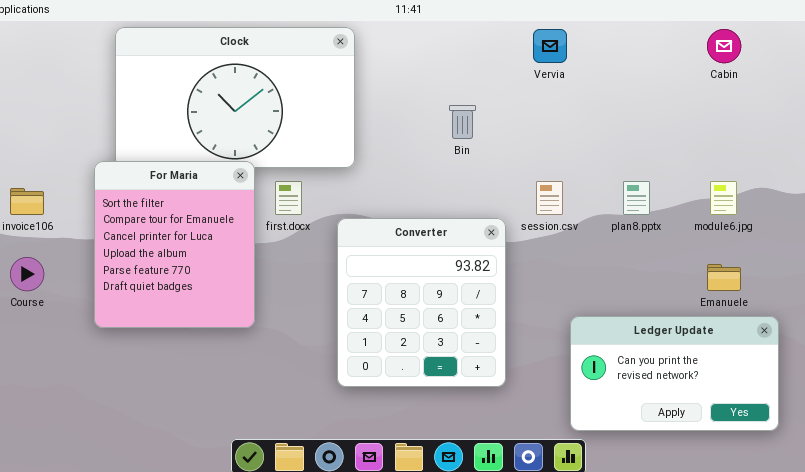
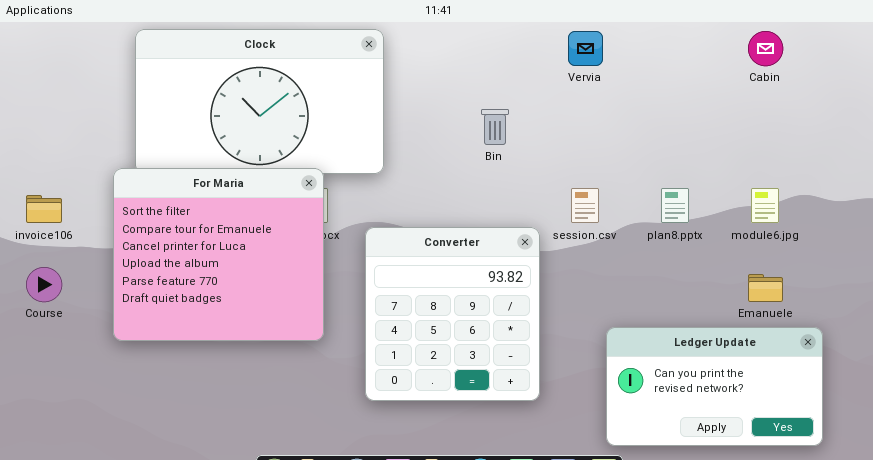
For Maria: [94,161,255,328] -> [113,168,324,341], resized

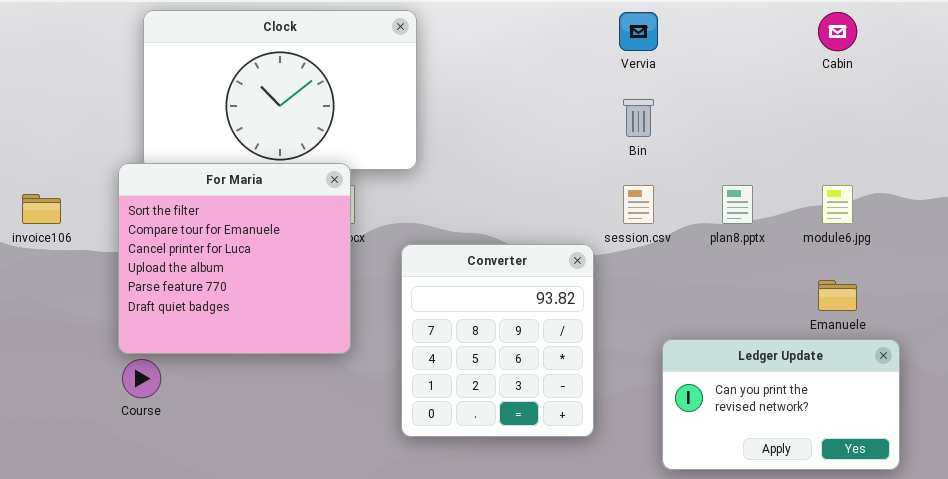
Bin: [481,109,509,145] -> [623,99,654,137], moved
Converter: [365,227,540,401] -> [401,244,594,437], moved
Course: [26,267,62,302] -> [122,359,161,398], moved

